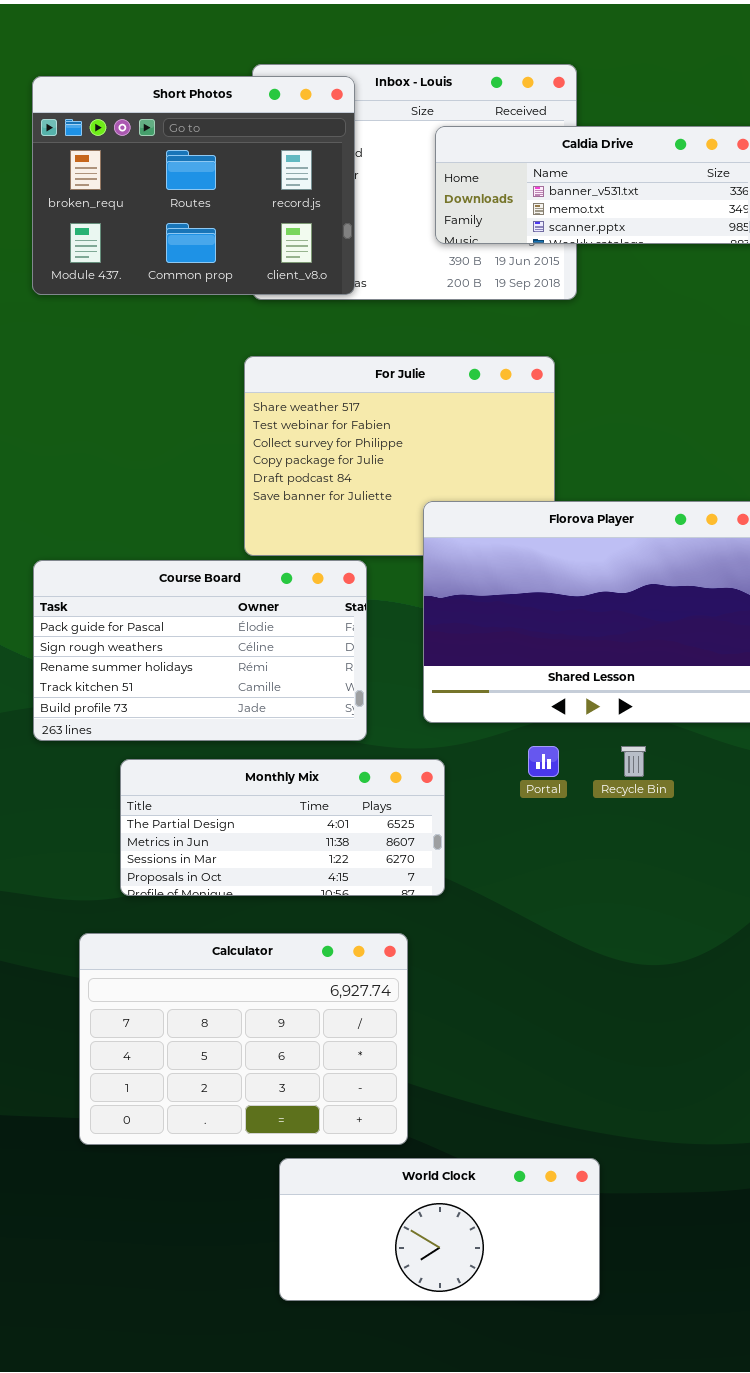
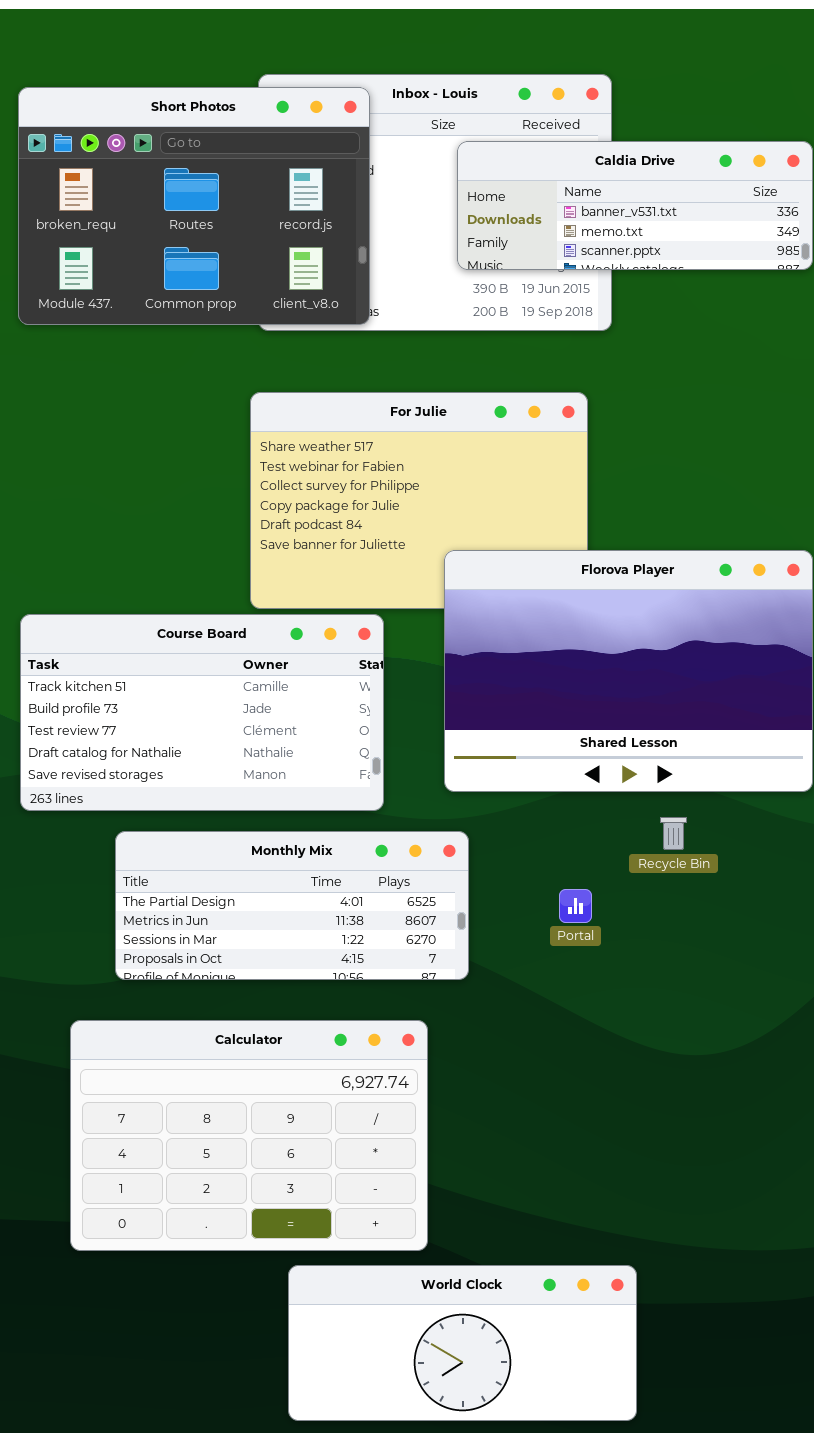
Course Board: [33,560,367,741] -> [20,614,384,811], scrolled down 3 rows
Portal: [528,746,559,777] -> [559,889,592,923], moved

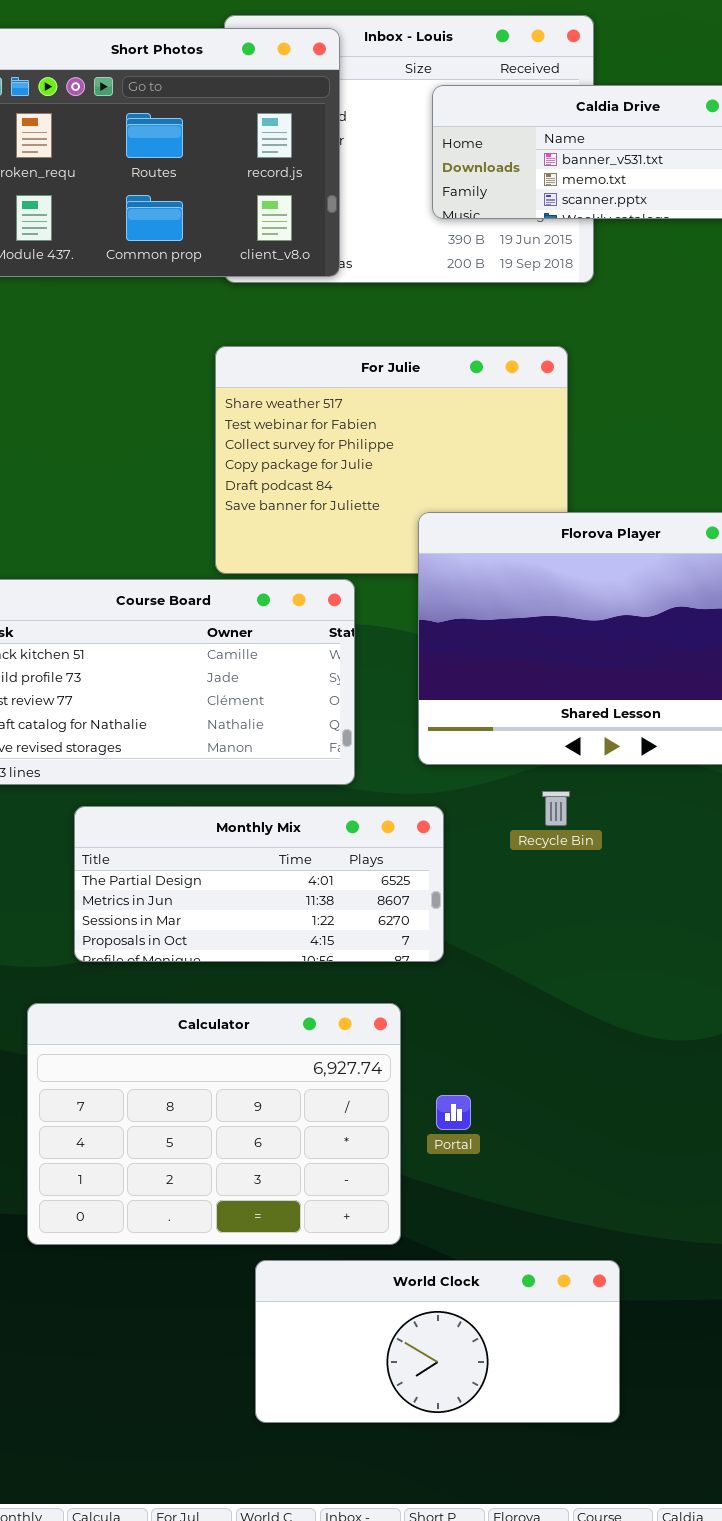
Recycle Bin: [660,817,687,850] -> [542,791,570,826], moved
Portal: [559,889,592,923] -> [436,1095,471,1130], moved

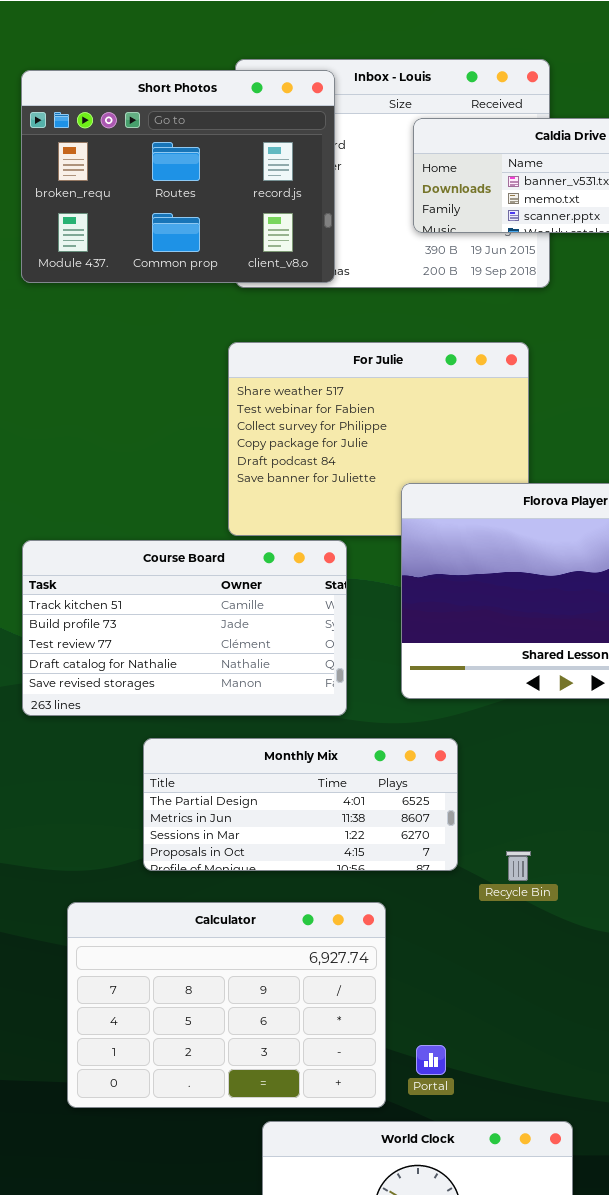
Recycle Bin: [542,791,570,826] -> [506,851,531,881], moved
Monthly Mix: [74,806,444,962] -> [143,738,458,871], moved
Portal: [436,1095,471,1130] -> [416,1045,446,1075], moved

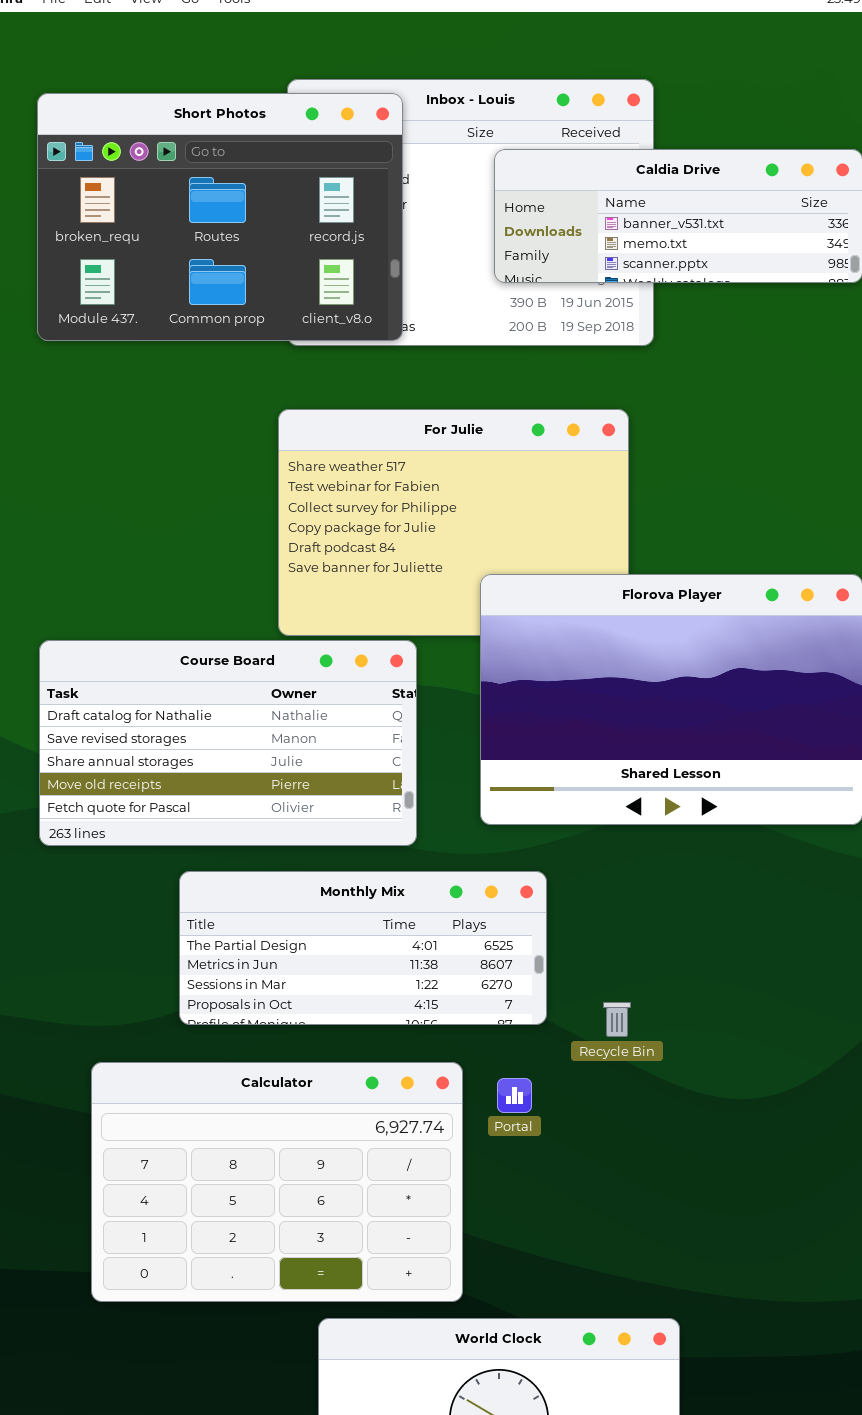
Course Board: [22,540,347,716] -> [39,640,417,846], scrolled down 3 rows
Portal: [416,1045,446,1075] -> [497,1078,532,1113], moved

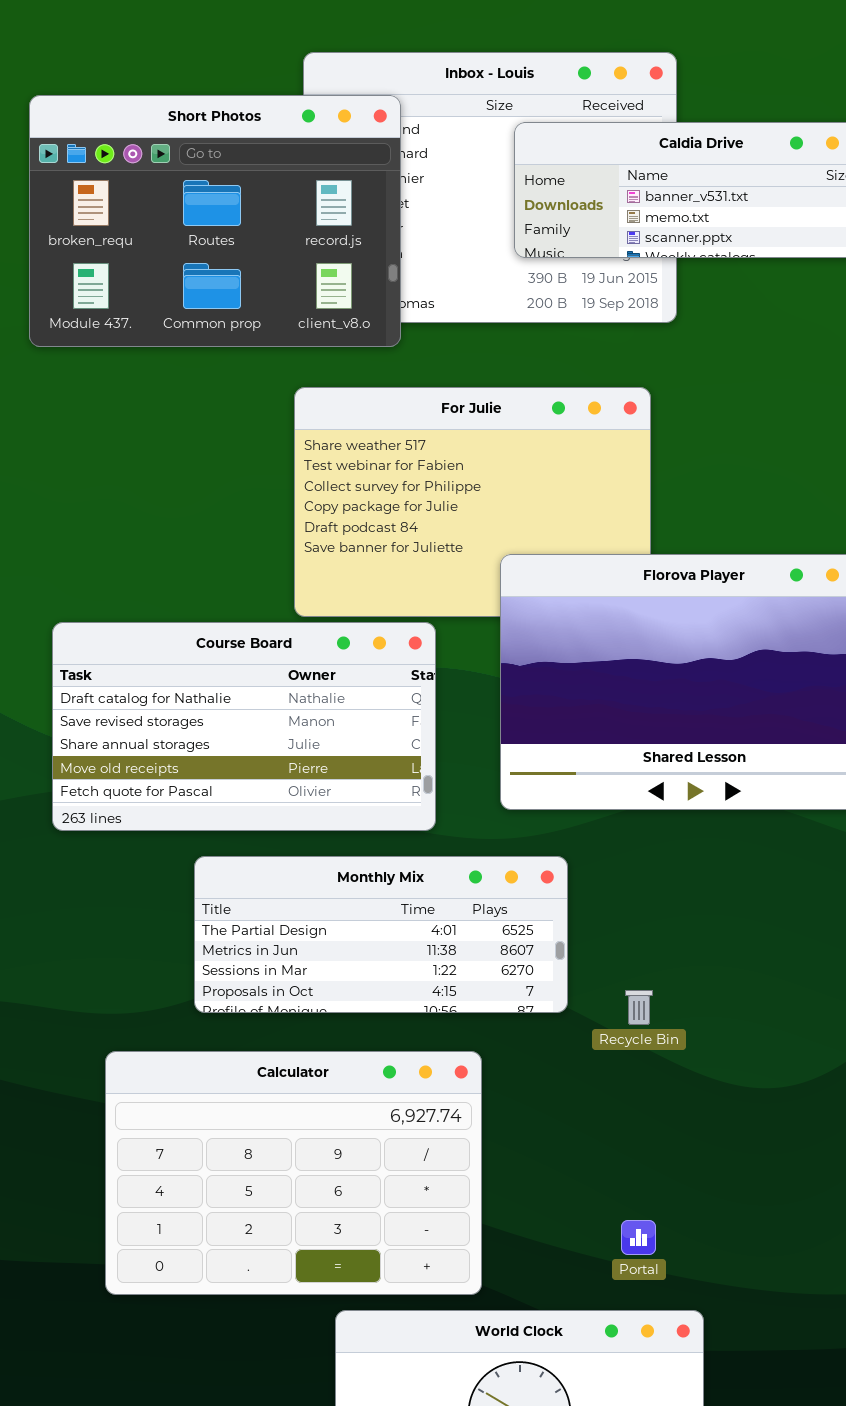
Short Photos: [37,93,403,341] -> [29,95,401,347], moved
Portal: [497,1078,532,1113] -> [621,1220,656,1255], moved

